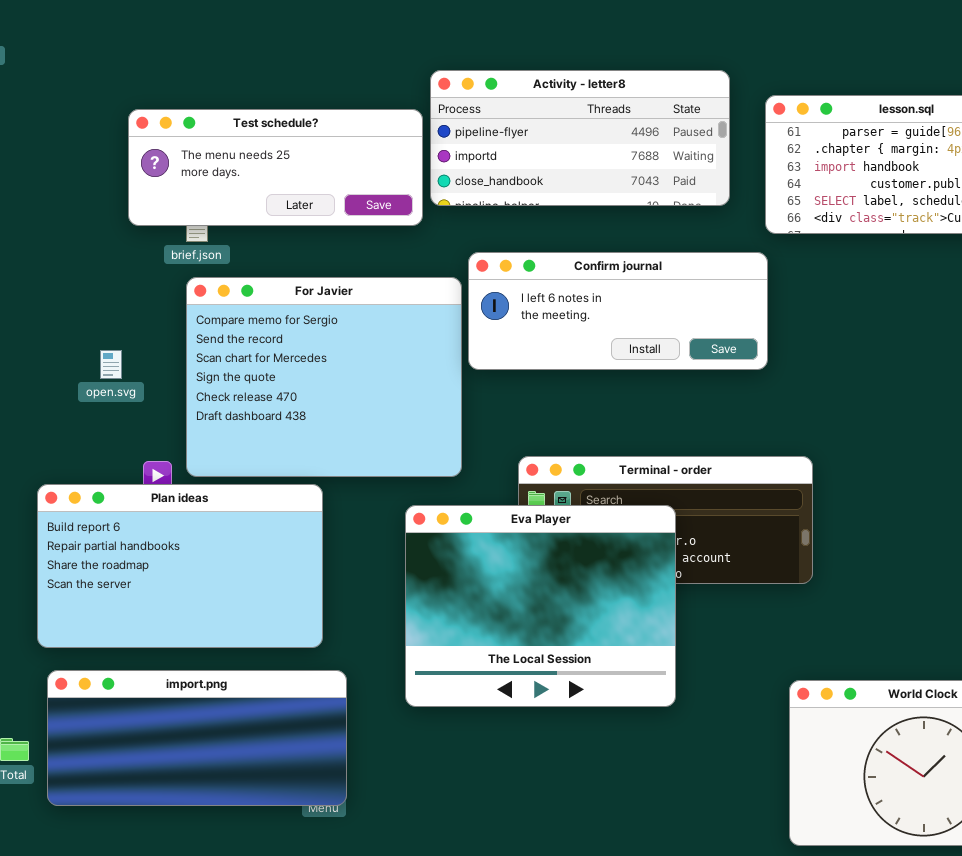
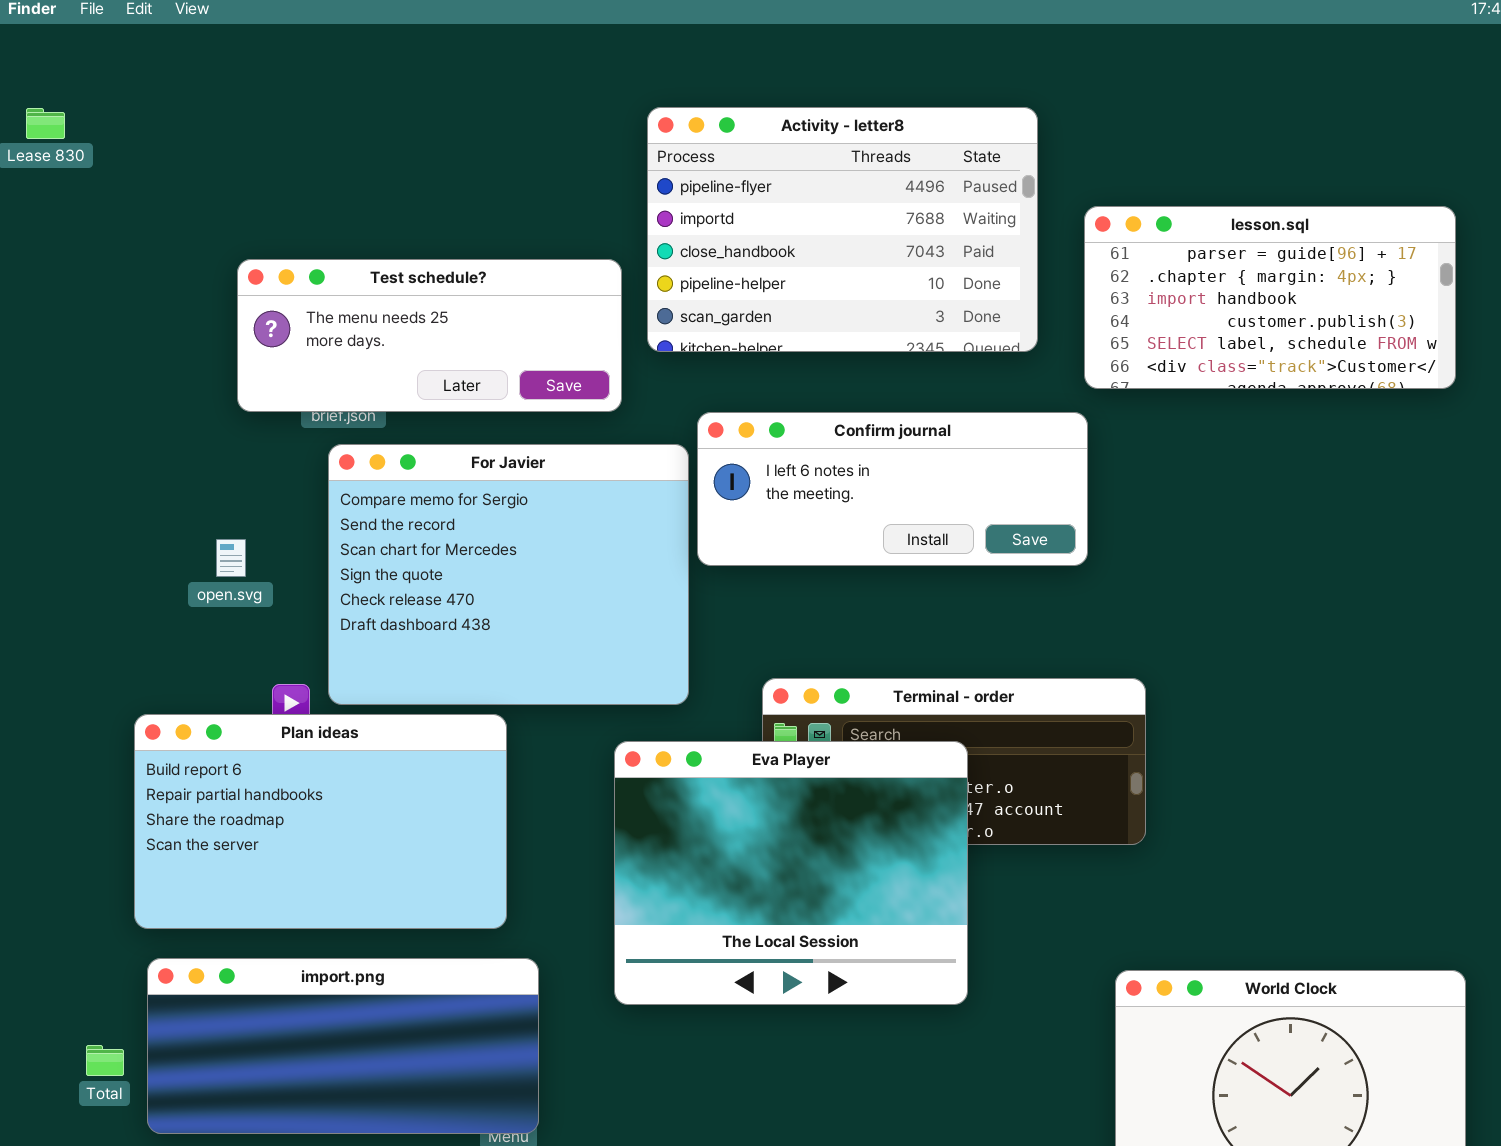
Activity - letter8: [430,70,730,206] -> [647,107,1038,352], resized
Test schedule?: [128,109,423,226] -> [237,259,622,412], moved

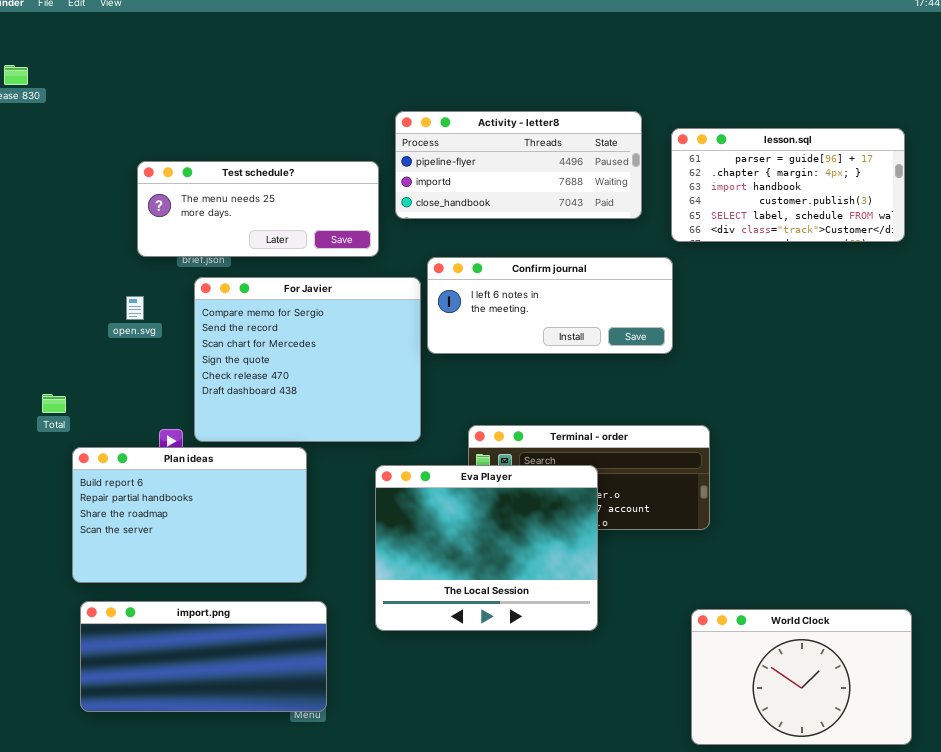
Activity - letter8: [647,107,1038,352] -> [395,111,642,219], resized
open.svg: [216,539,246,577] -> [126,296,144,320], moved
Total: [86,1045,124,1076] -> [42,394,66,413], moved

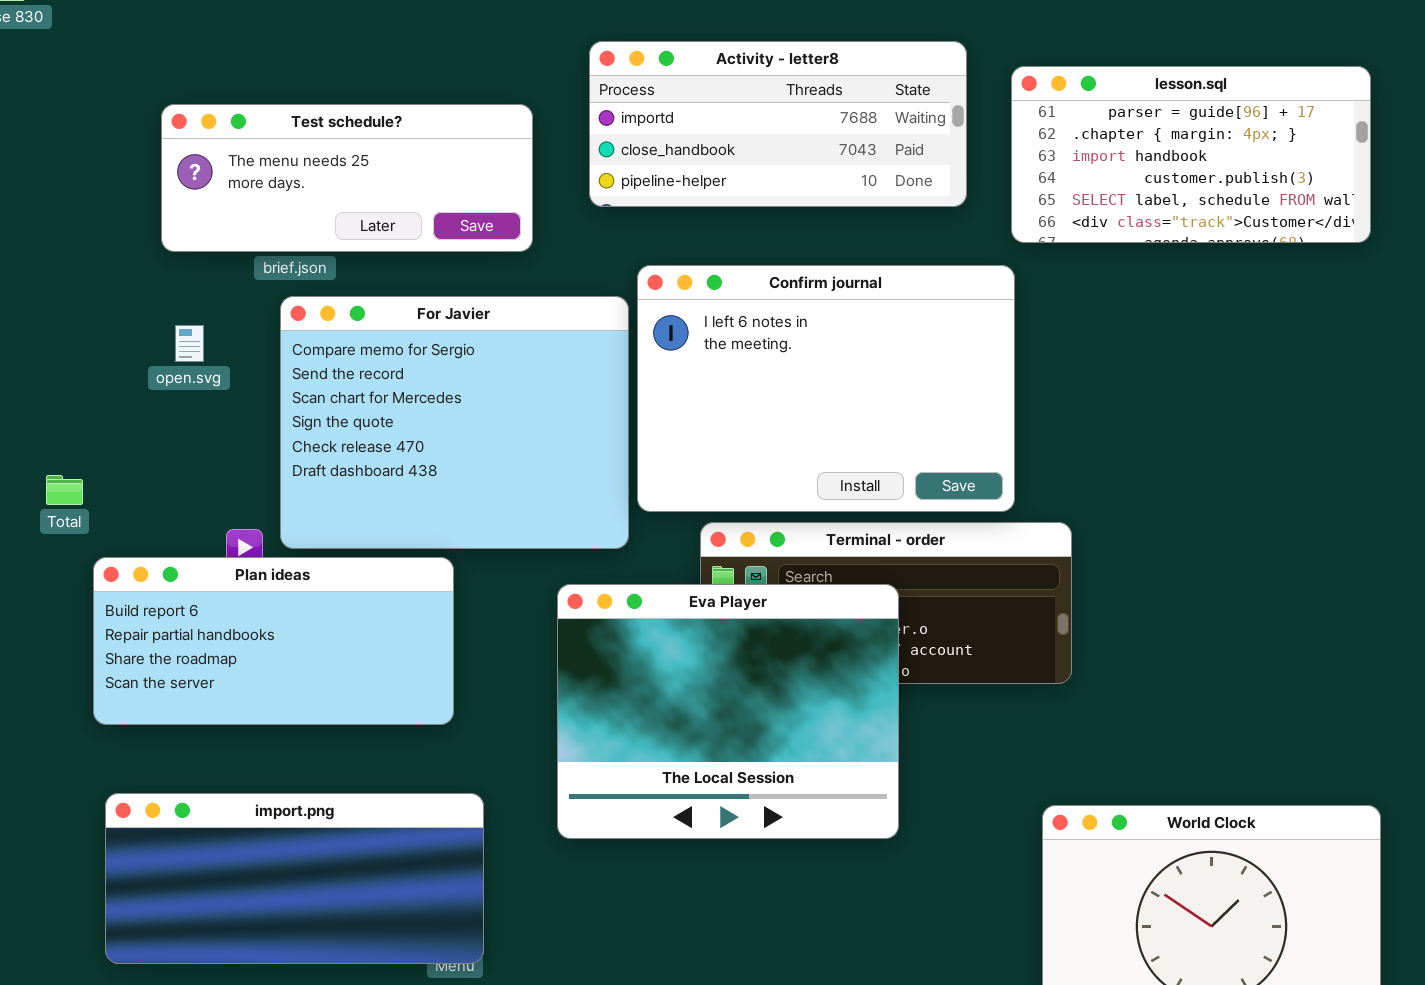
Activity - letter8: [395,111,642,219] -> [589,41,967,207], scrolled down 1 row
Test schedule?: [137,161,379,257] -> [161,104,533,252], moved
Confirm journal: [427,257,673,354] -> [637,265,1015,512], resized
Plan ideas: [72,447,307,583] -> [93,557,454,725], resized

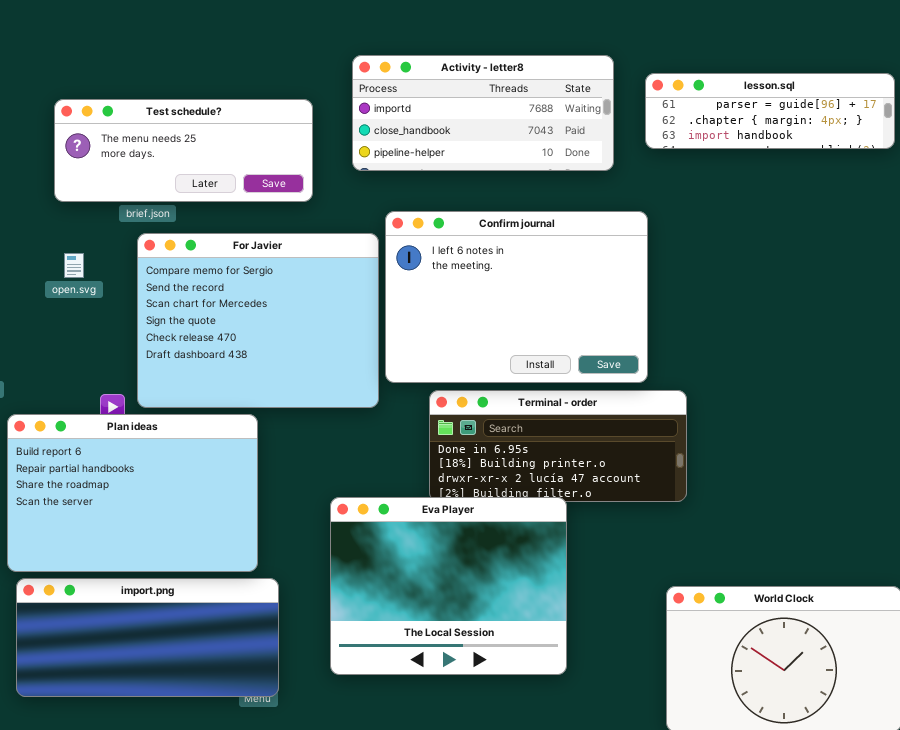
lesson.sql: [1011,66,1371,243] -> [645,73,895,149], resized
Plan ideas: [93,557,454,725] -> [7,414,258,572], resized
Eva Player: [557,584,899,839] -> [330,497,567,675], moved

